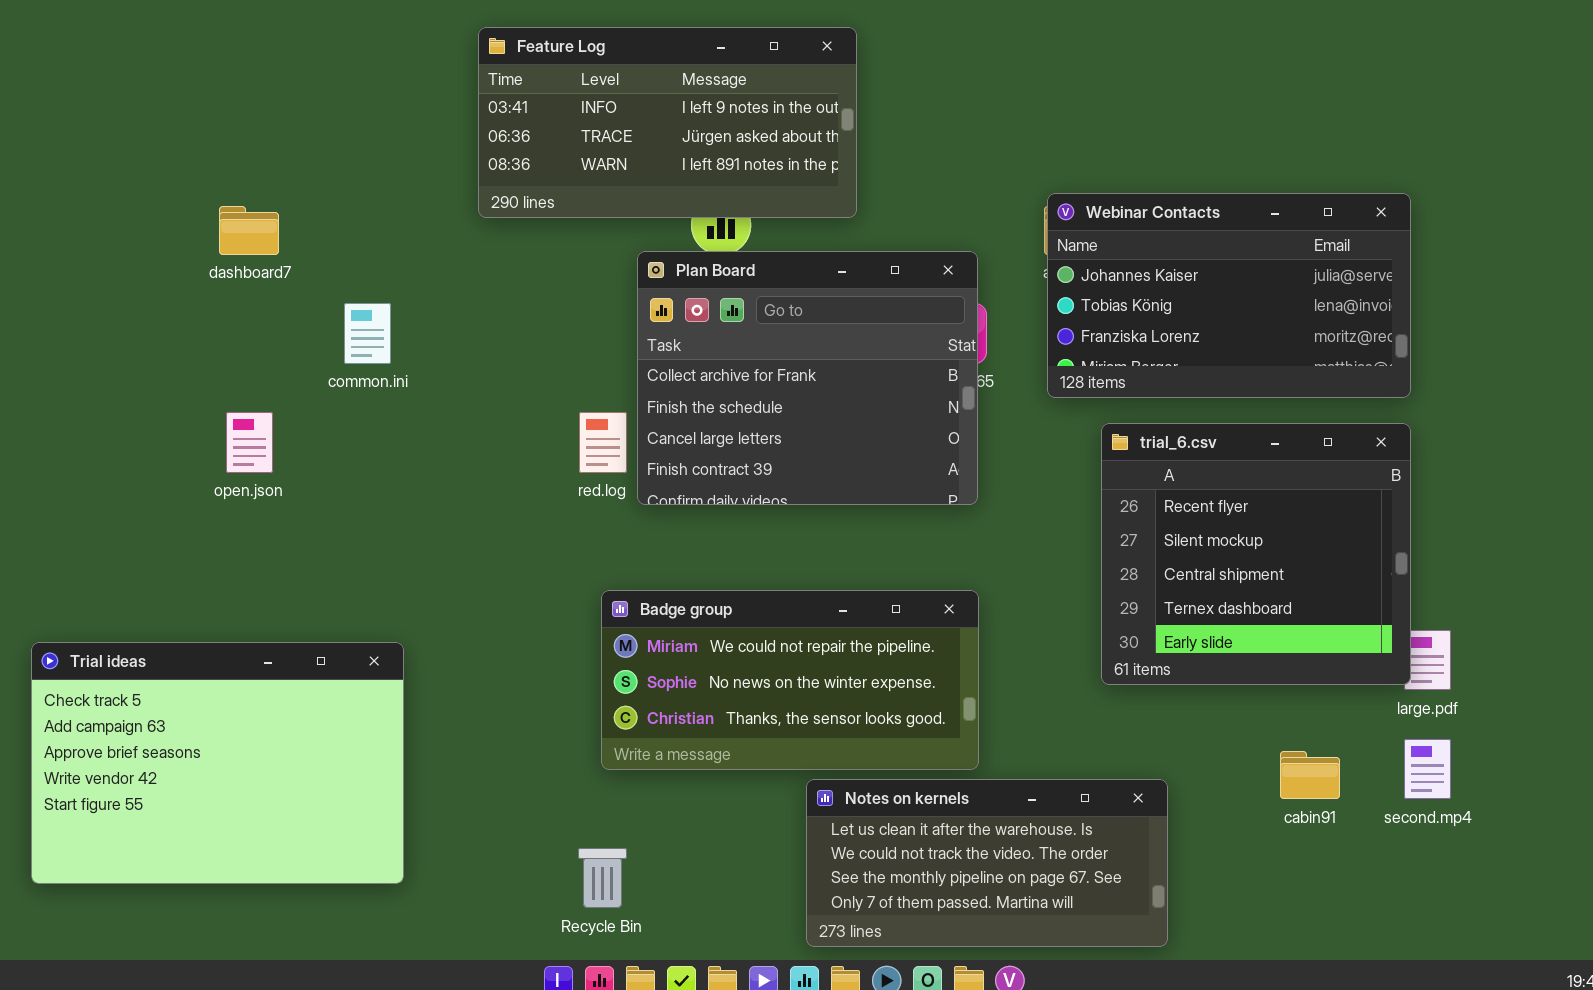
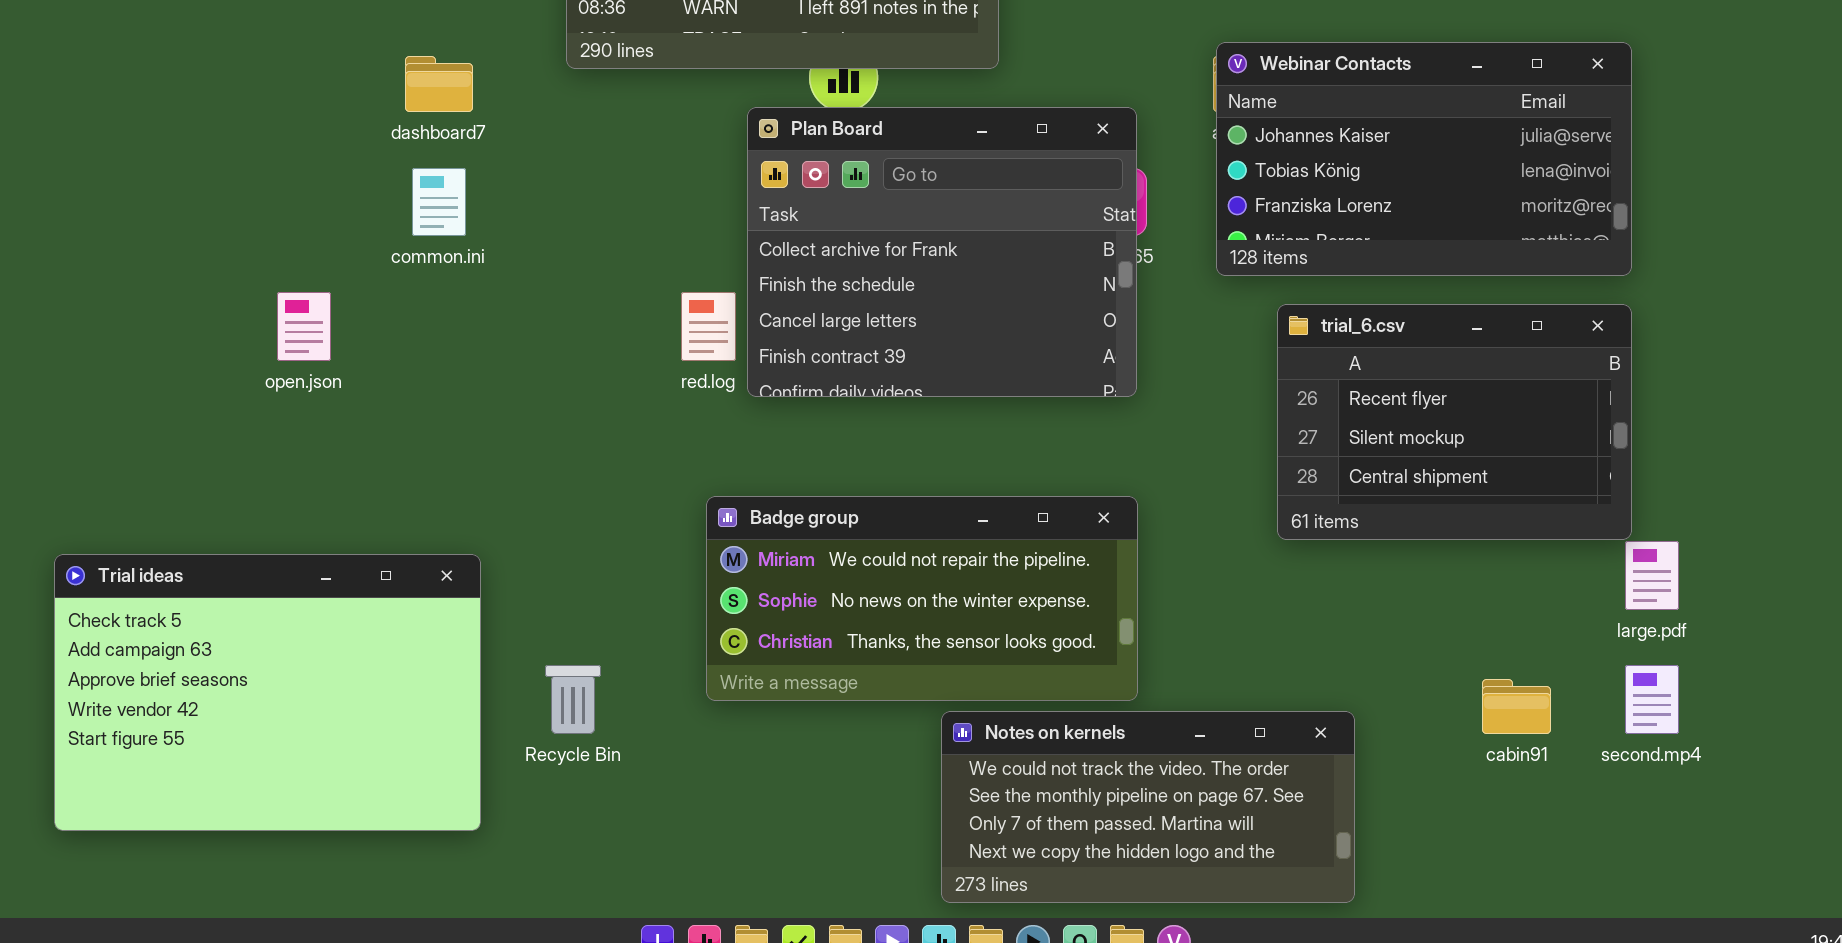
dashboard7: [219,206,279,255] -> [405,56,473,112], moved
trial_6.csv: [1101,423,1411,685] -> [1277,304,1632,540], resized
Notes on kernels: [806,779,1168,947] -> [941,711,1355,903], scrolled down 1 row
Recycle Bin: [578,848,627,908] -> [545,665,601,734], moved

